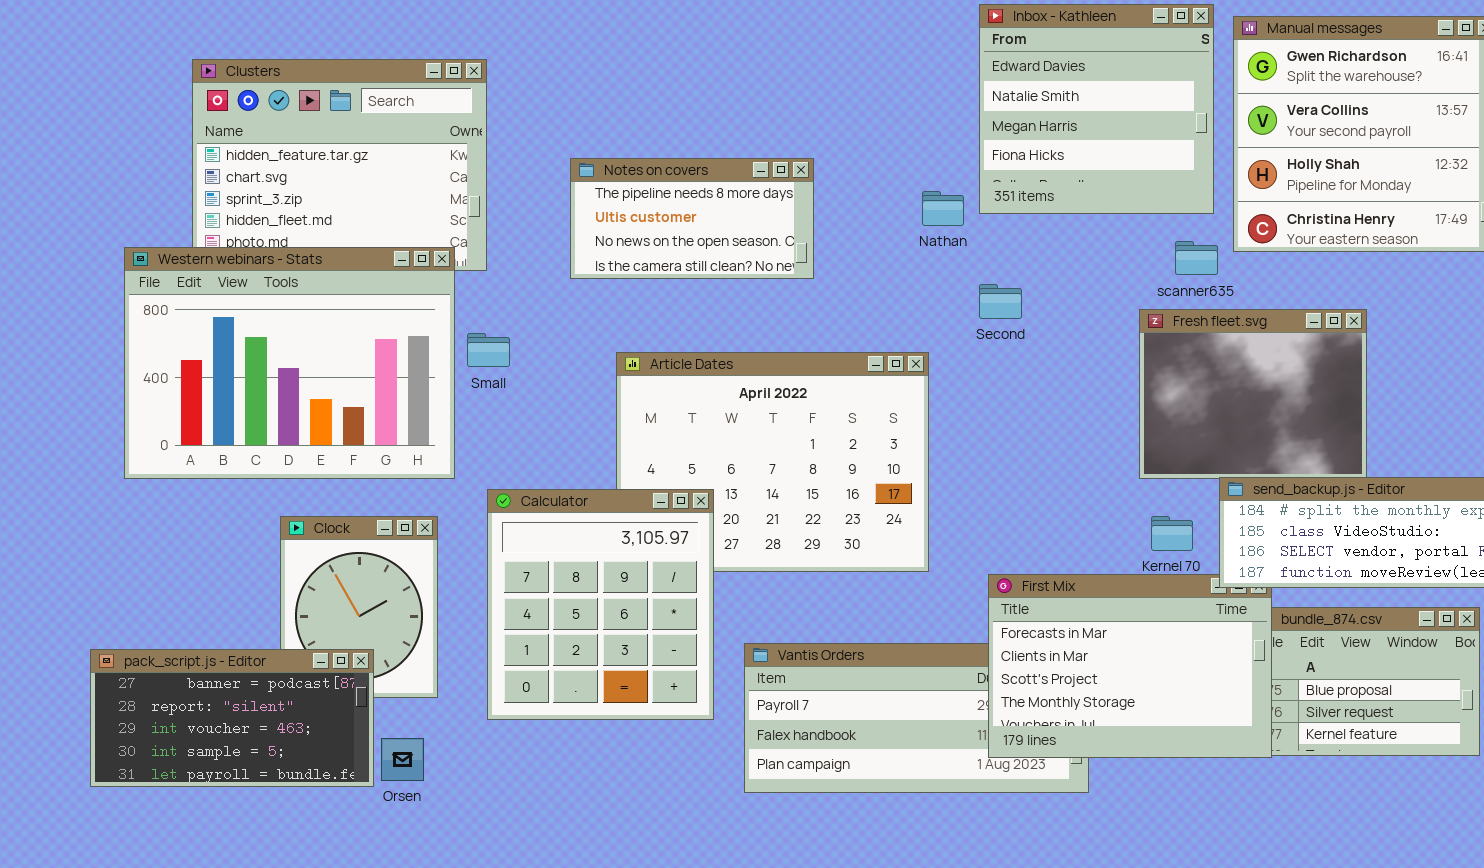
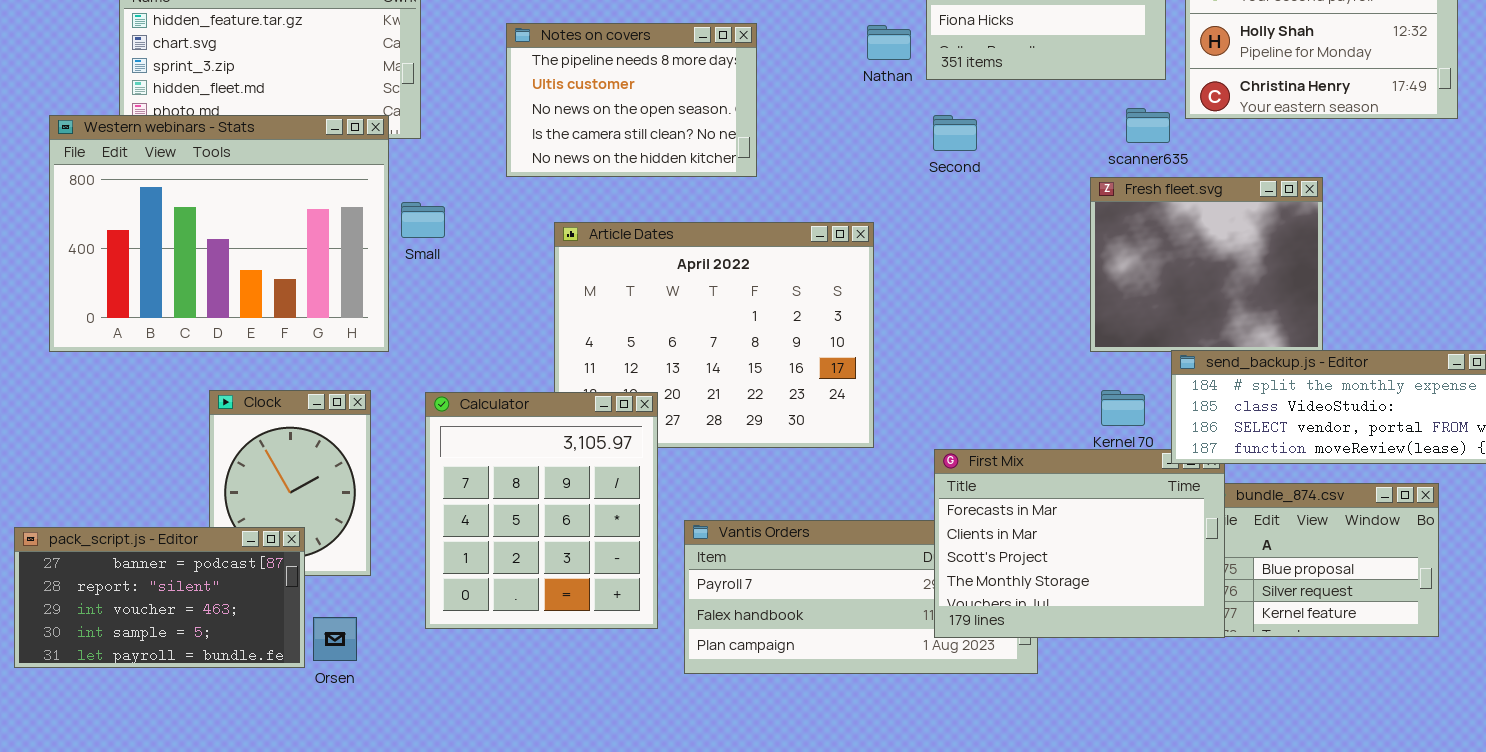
Notes on covers: [570,158,814,279] -> [506,23,757,177], resized
Nathan: [922,191,964,226] -> [867,25,911,60], moved
Second: [979,284,1022,319] -> [933,115,977,151], moved
Calculator: [487,489,714,720] -> [425,392,658,629], moved

